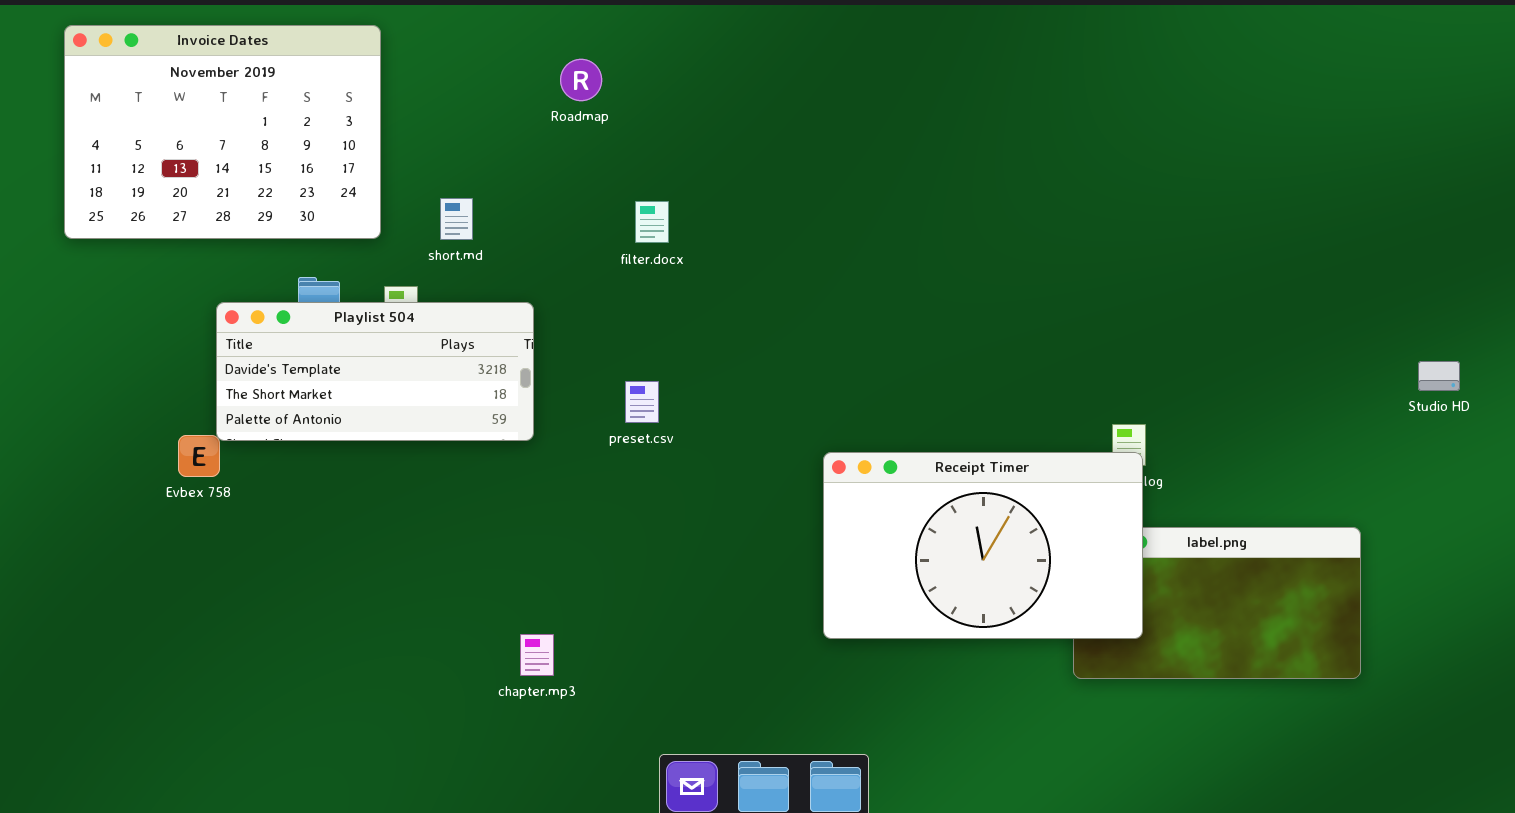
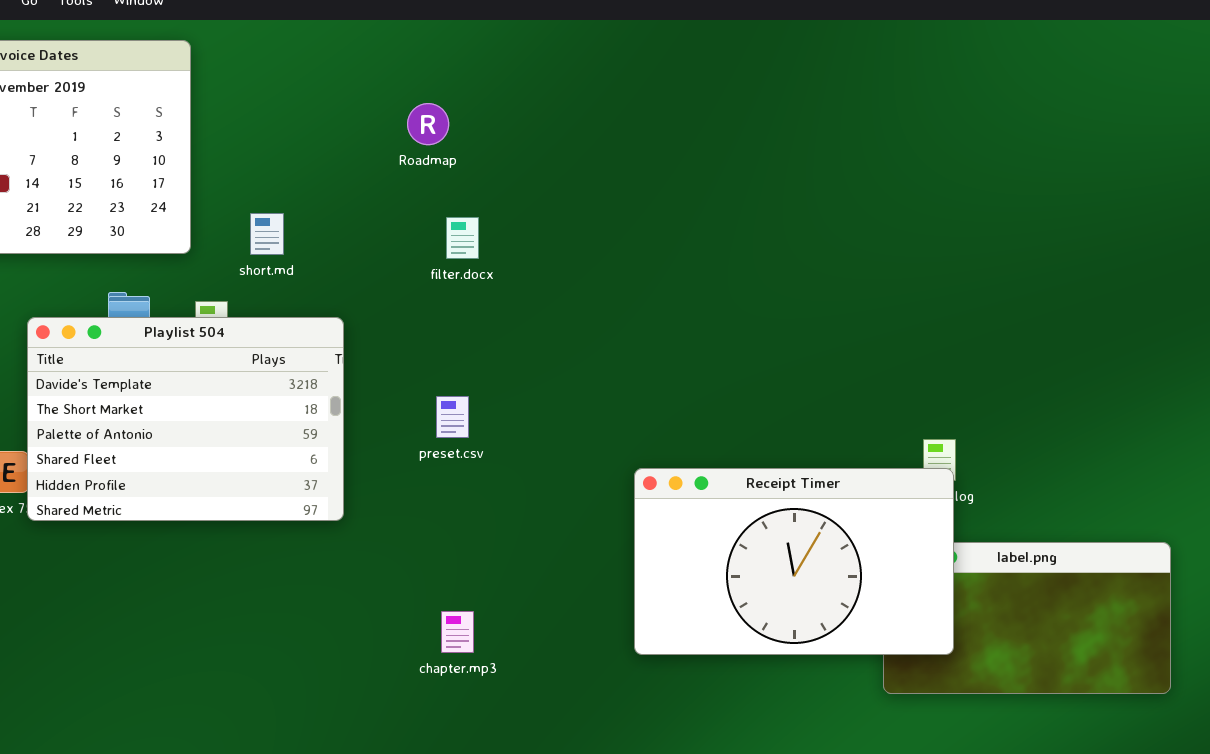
Roadmap: [560,59,602,101] -> [407,103,449,145], moved
Playlist 504: [216,302,534,441] -> [27,317,344,521], resized
chapter.mp3: [520,634,554,676] -> [441,611,474,653], moved

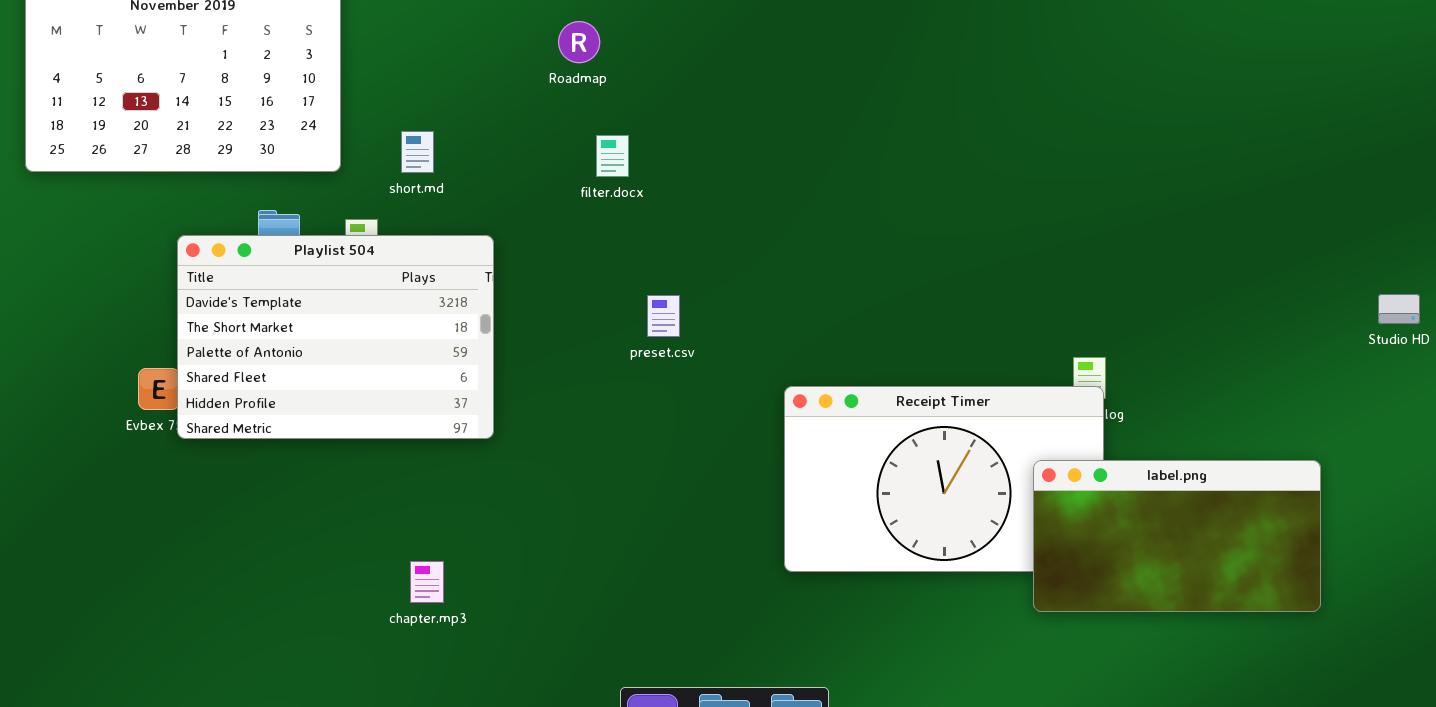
preset.csv: [436,396,469,438] -> [647,295,680,337], moved
label.png: [883,542,1171,694] -> [1033,460,1321,612], raised
chapter.mp3: [441,611,474,653] -> [410,561,444,603], moved

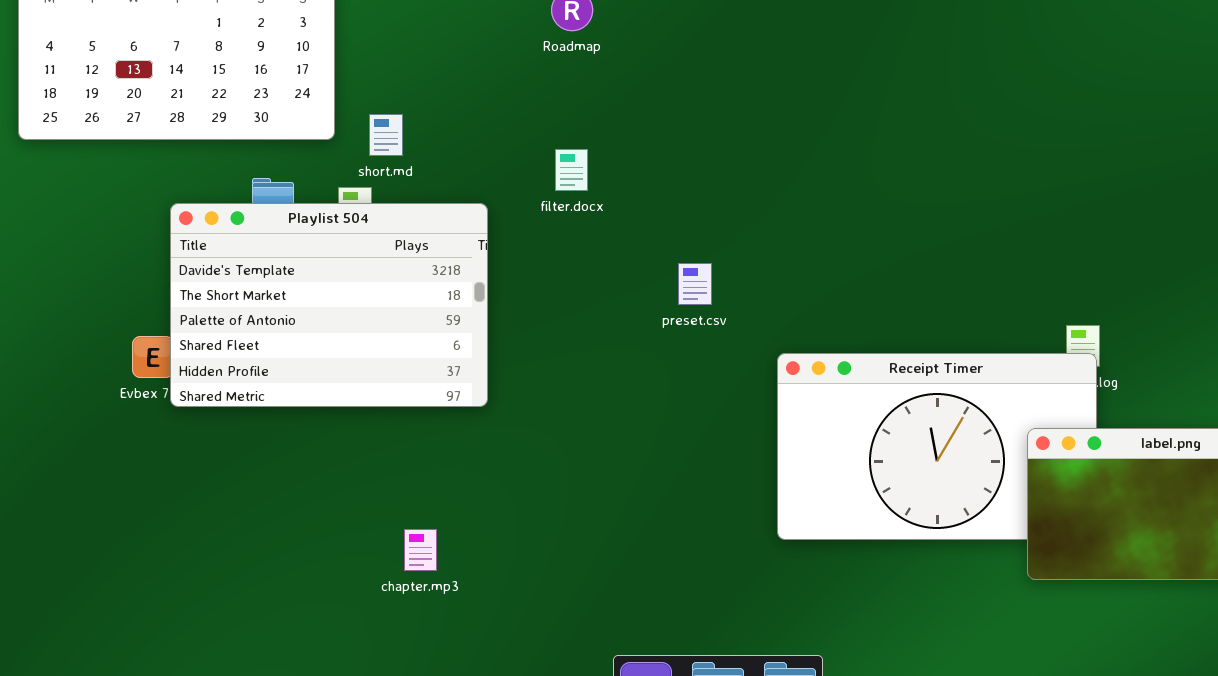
short.md: [401,131,434,173] -> [369,114,403,156], moved
filter.docx: [596,135,629,177] -> [555,149,588,191], moved
preset.csv: [647,295,680,337] -> [678,263,712,305], moved

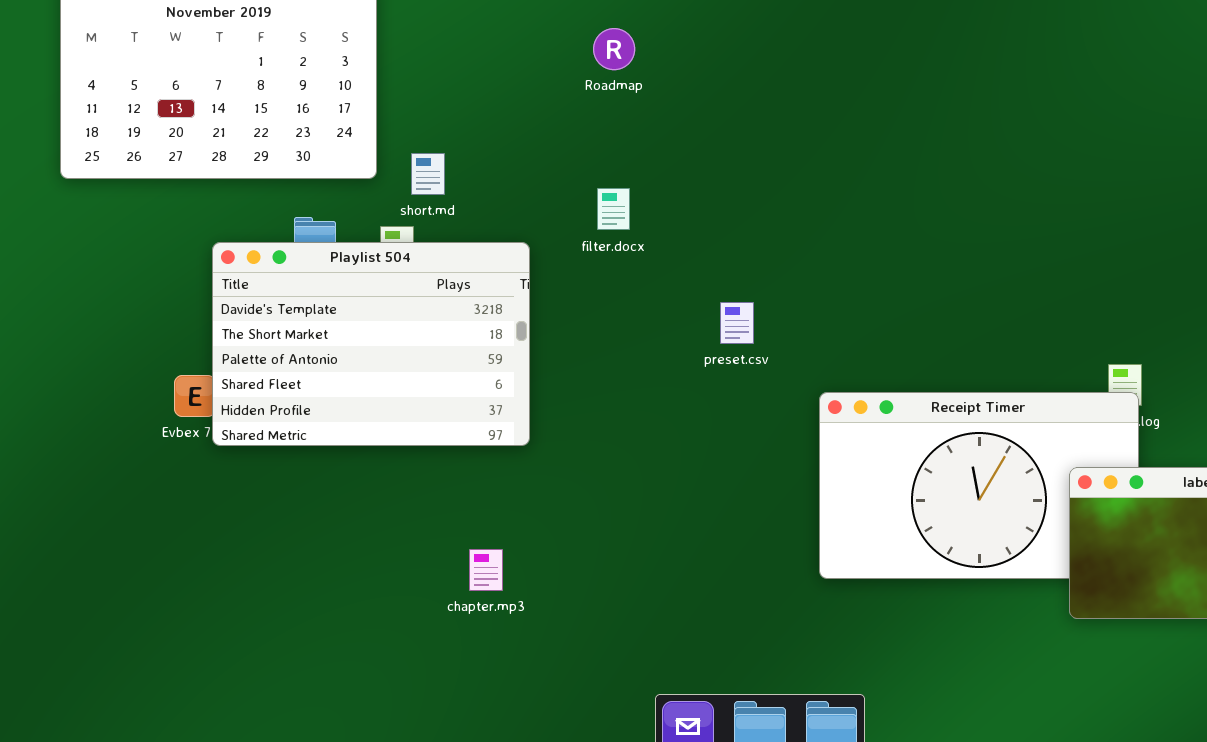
chapter.mp3: [404,529,437,571] -> [469,549,503,591], moved

